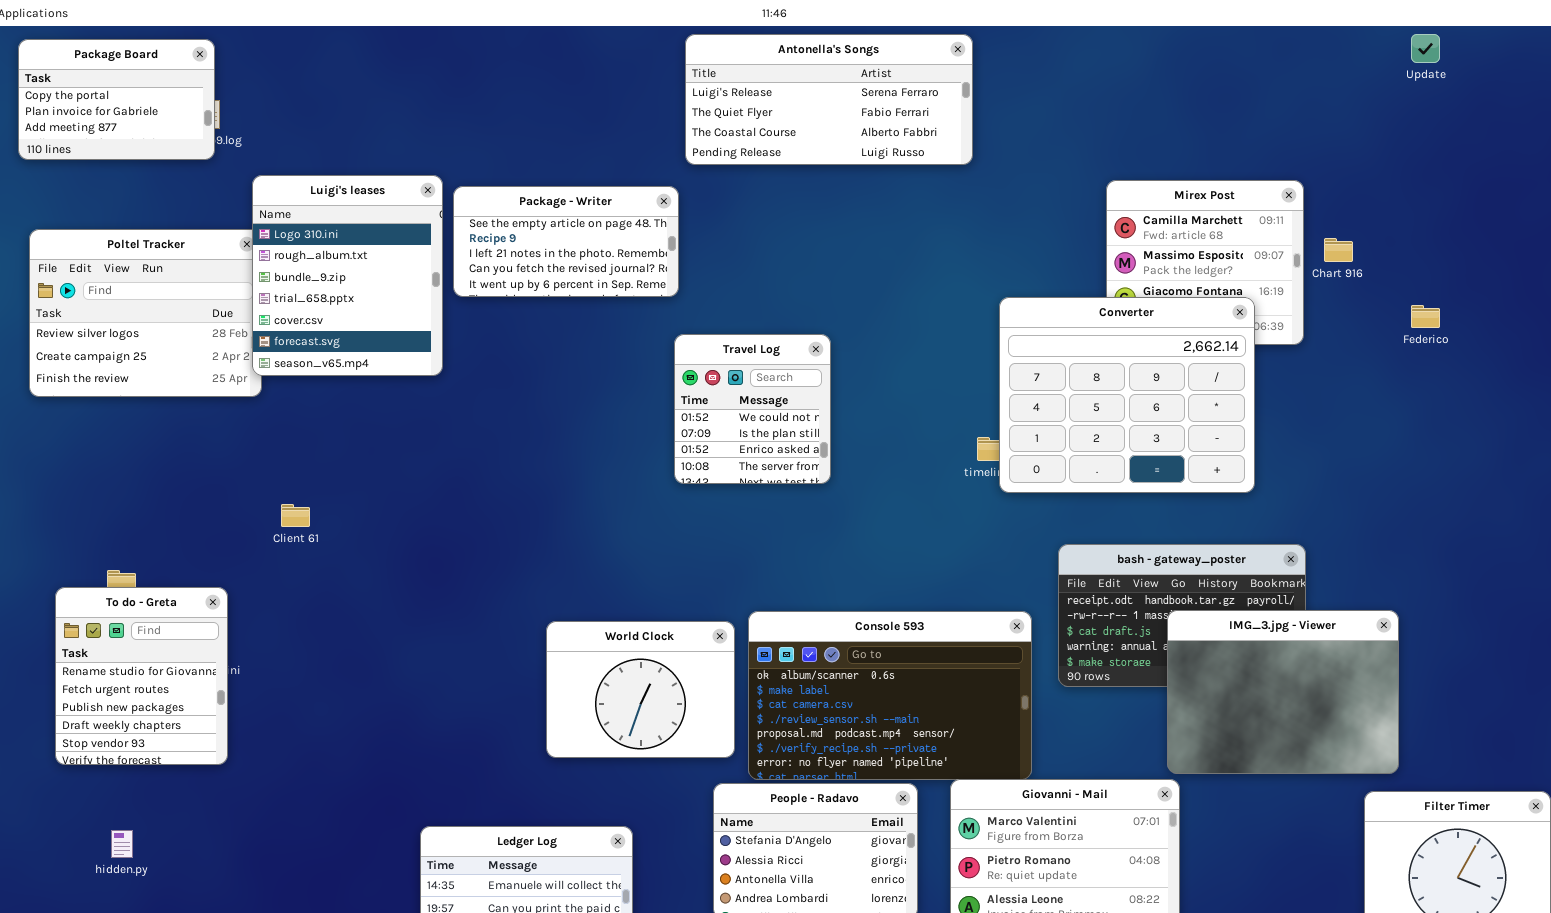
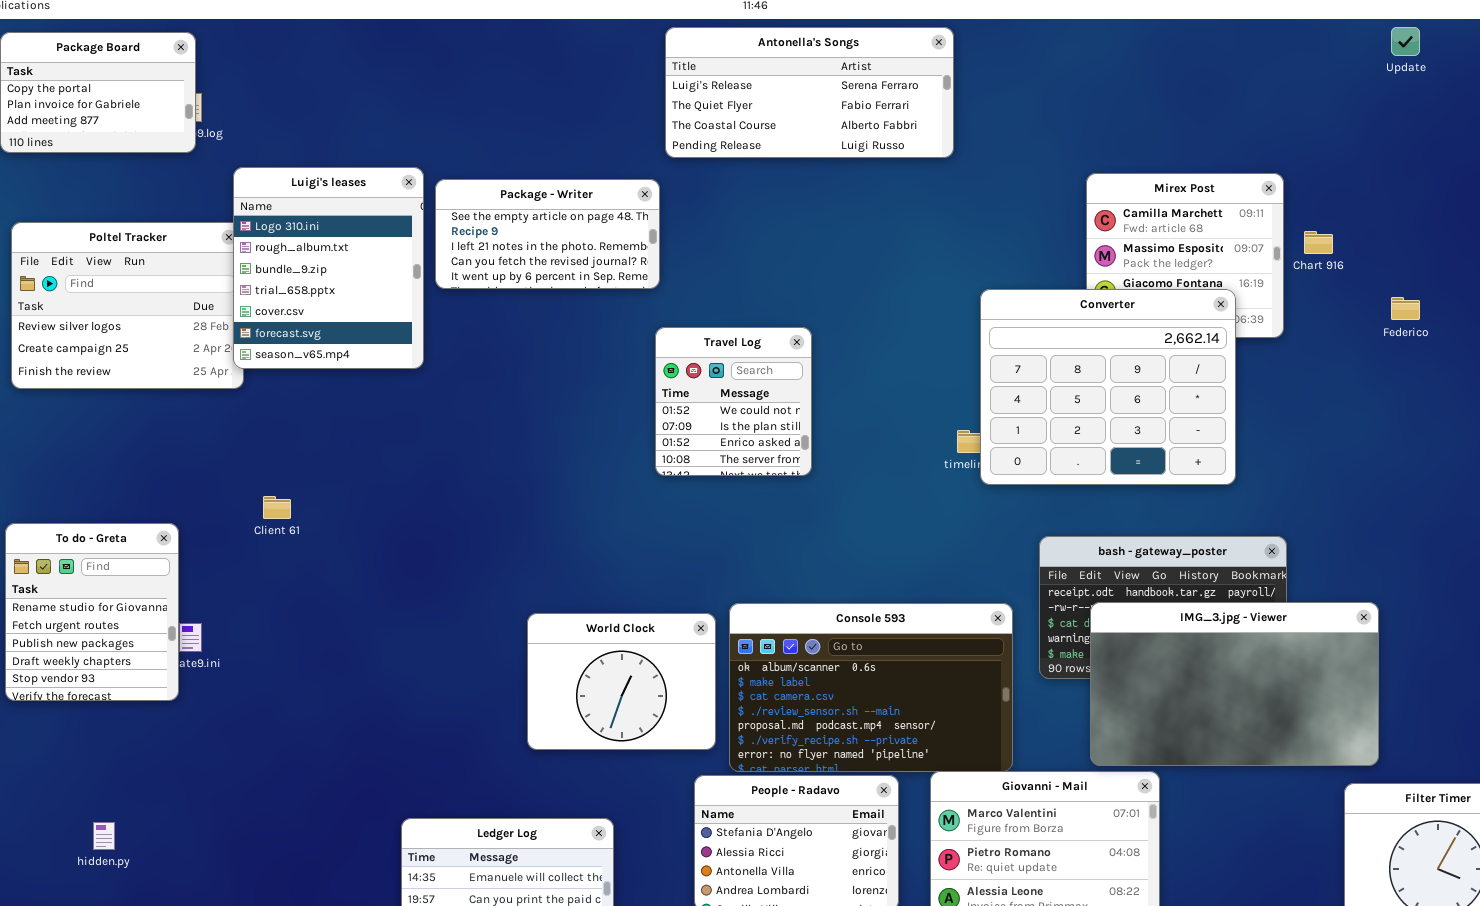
To do - Greta: [55,587,228,765] -> [5,523,179,701], moved
IMG_3.jpg - Viewer: [1167,610,1399,774] -> [1090,602,1379,766], resized

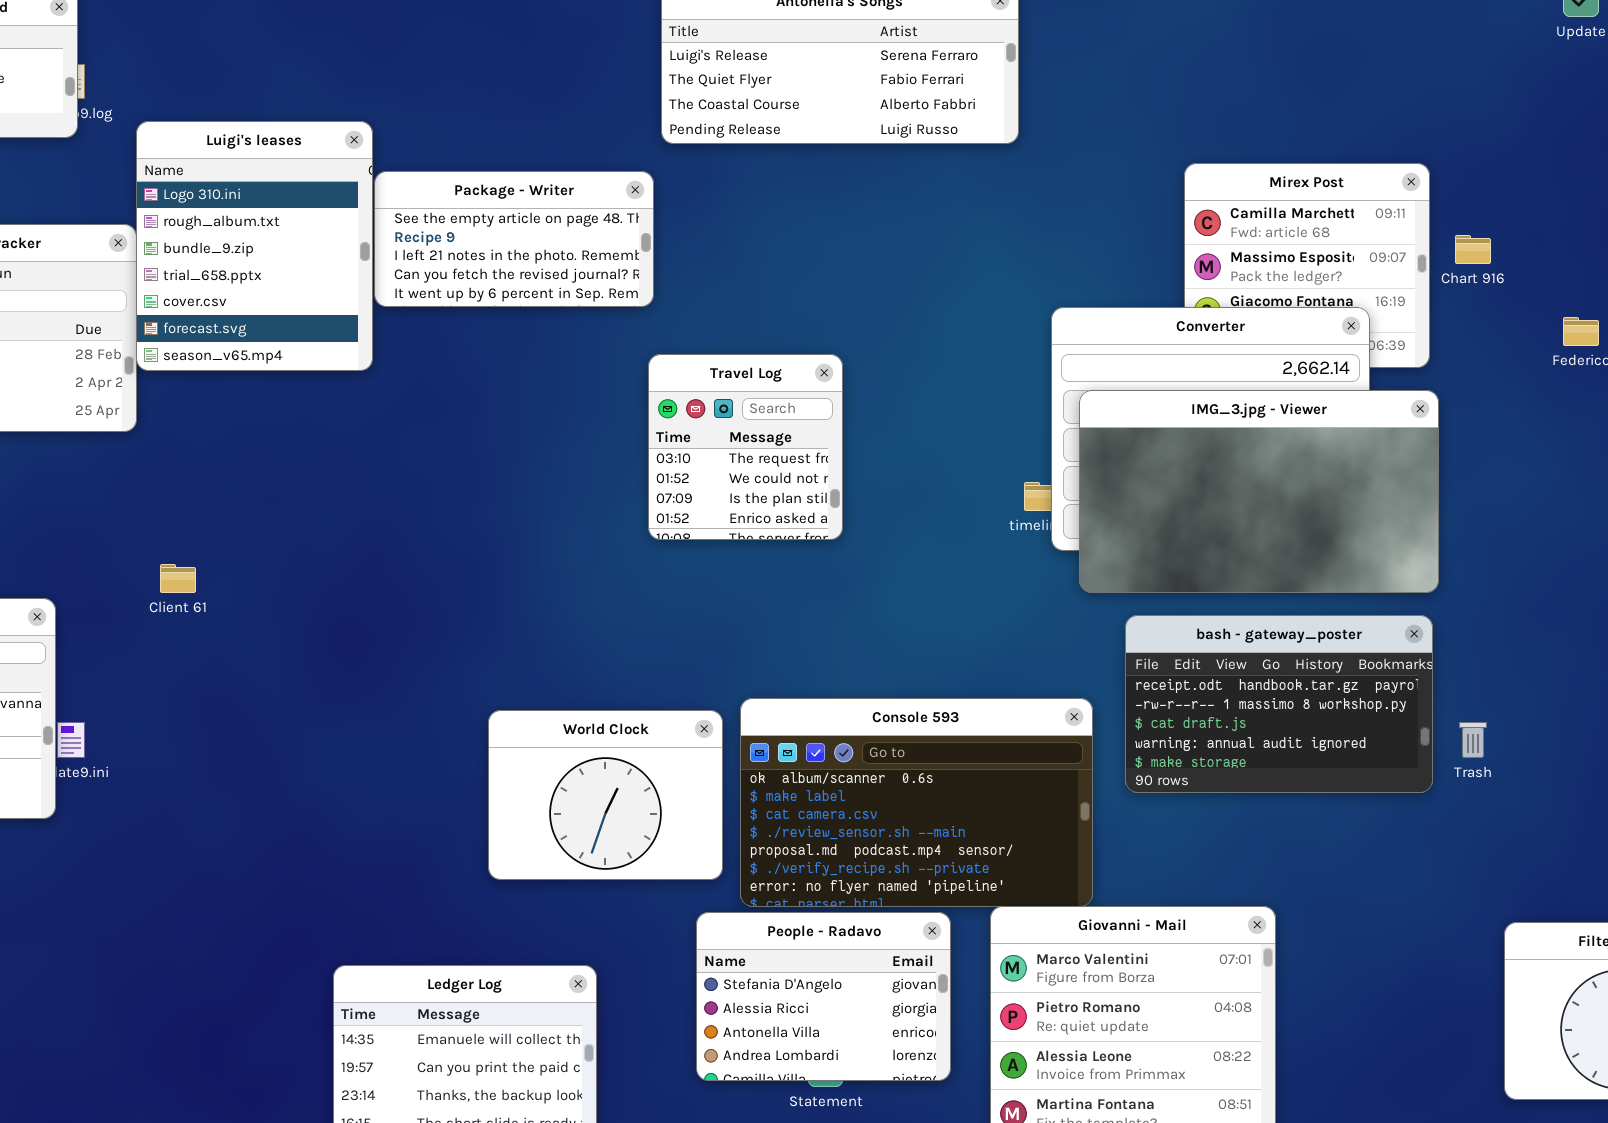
Luigi's leases: [233,167,424,369] -> [136,121,373,371], moved
Travel Log: [655,327,812,476] -> [648,354,843,540], scrolled up 1 row
IMG_3.jpg - Viewer: [1090,602,1379,766] -> [1079,390,1439,593], moved

